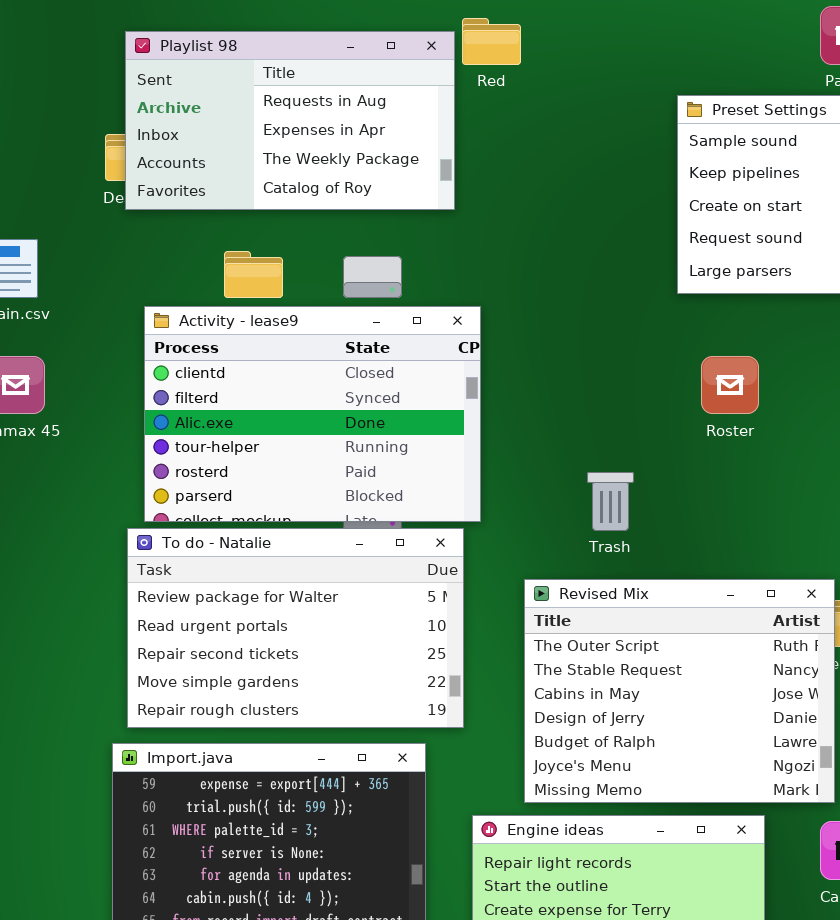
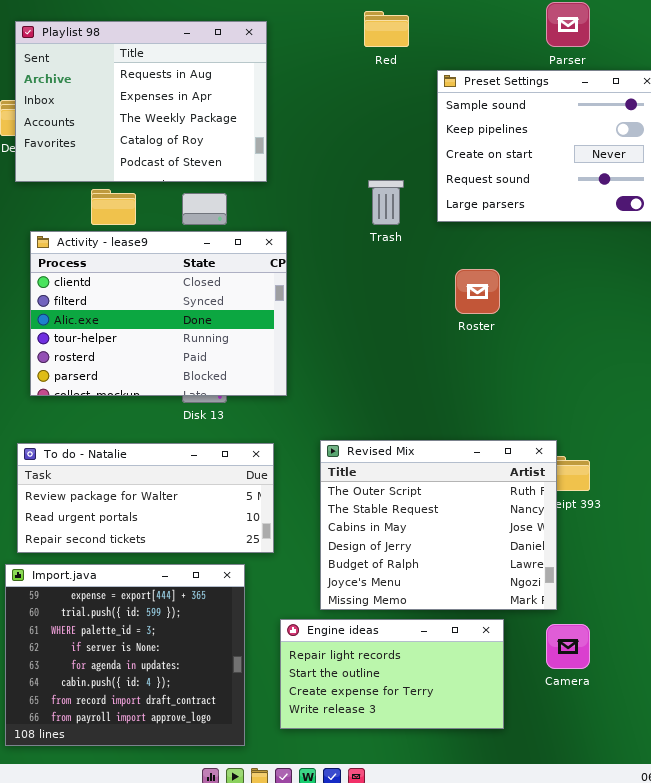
Red: [462,18,521,65] -> [364,11,409,47], moved
Playlist 98: [125,31,455,210] -> [15,21,267,182], resized
Trash: [587,472,634,531] -> [368,180,404,225], moved
To do - Natalie: [127,528,464,728] -> [17,443,274,553], resized

